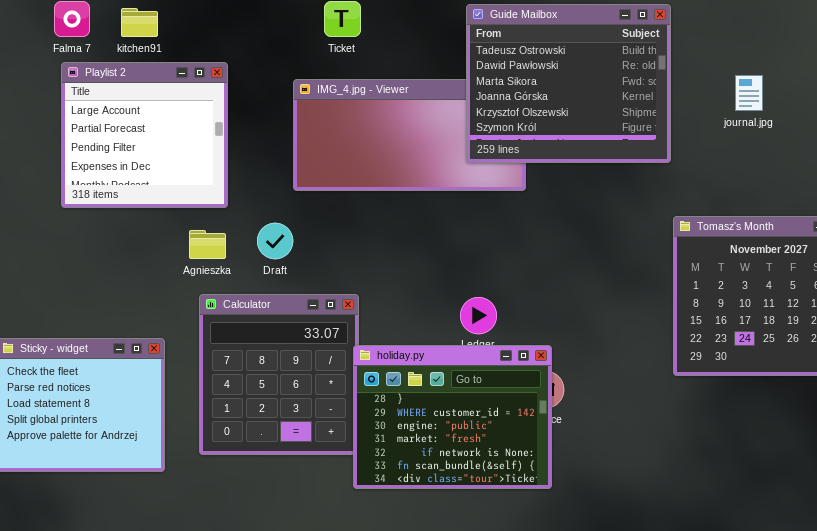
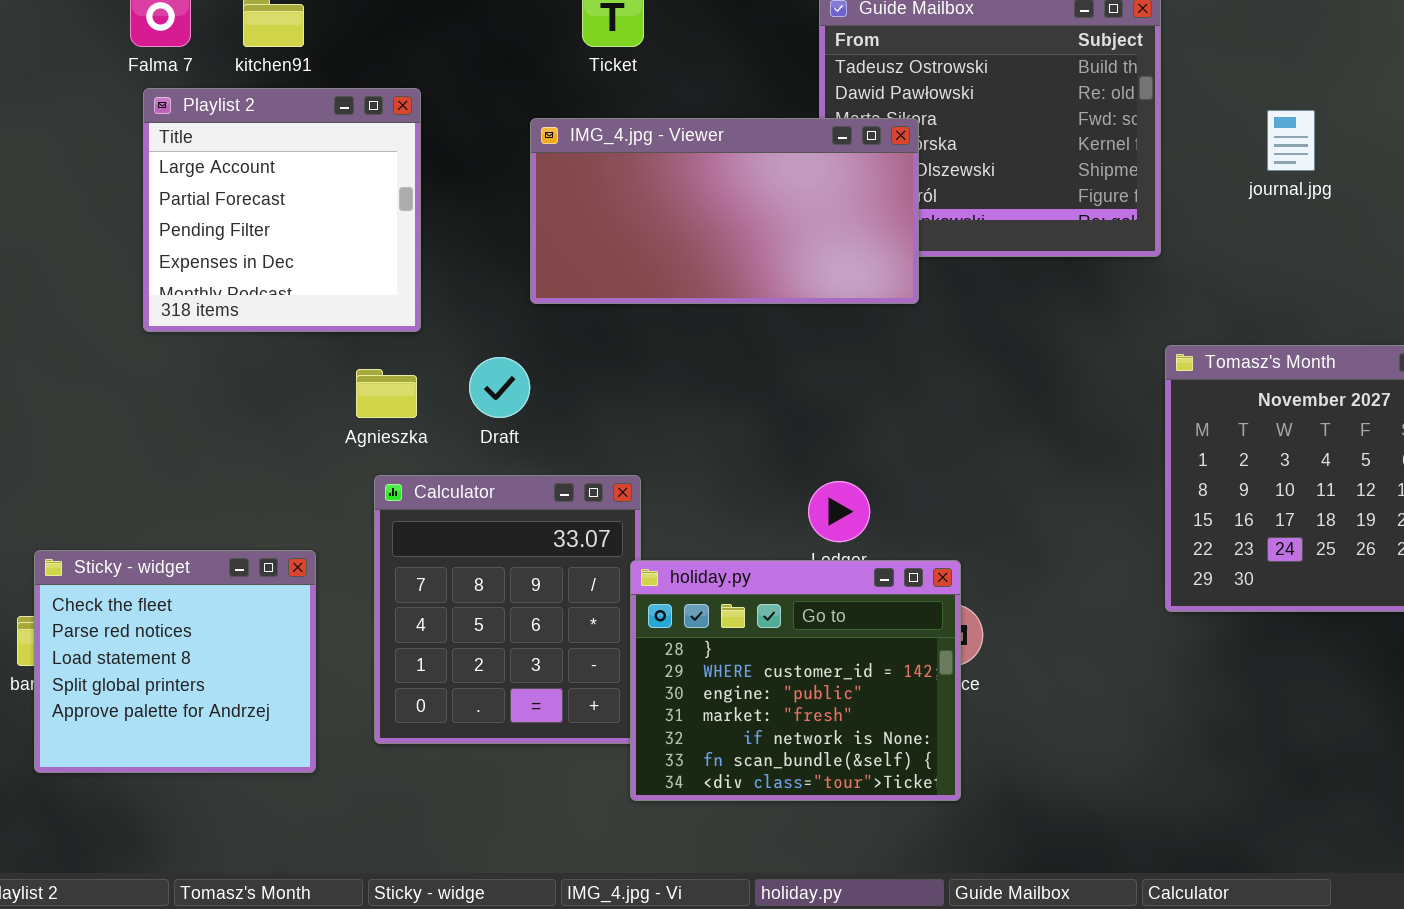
IMG_4.jpg - Viewer: [293,79,526,191] -> [530,118,919,304], raised

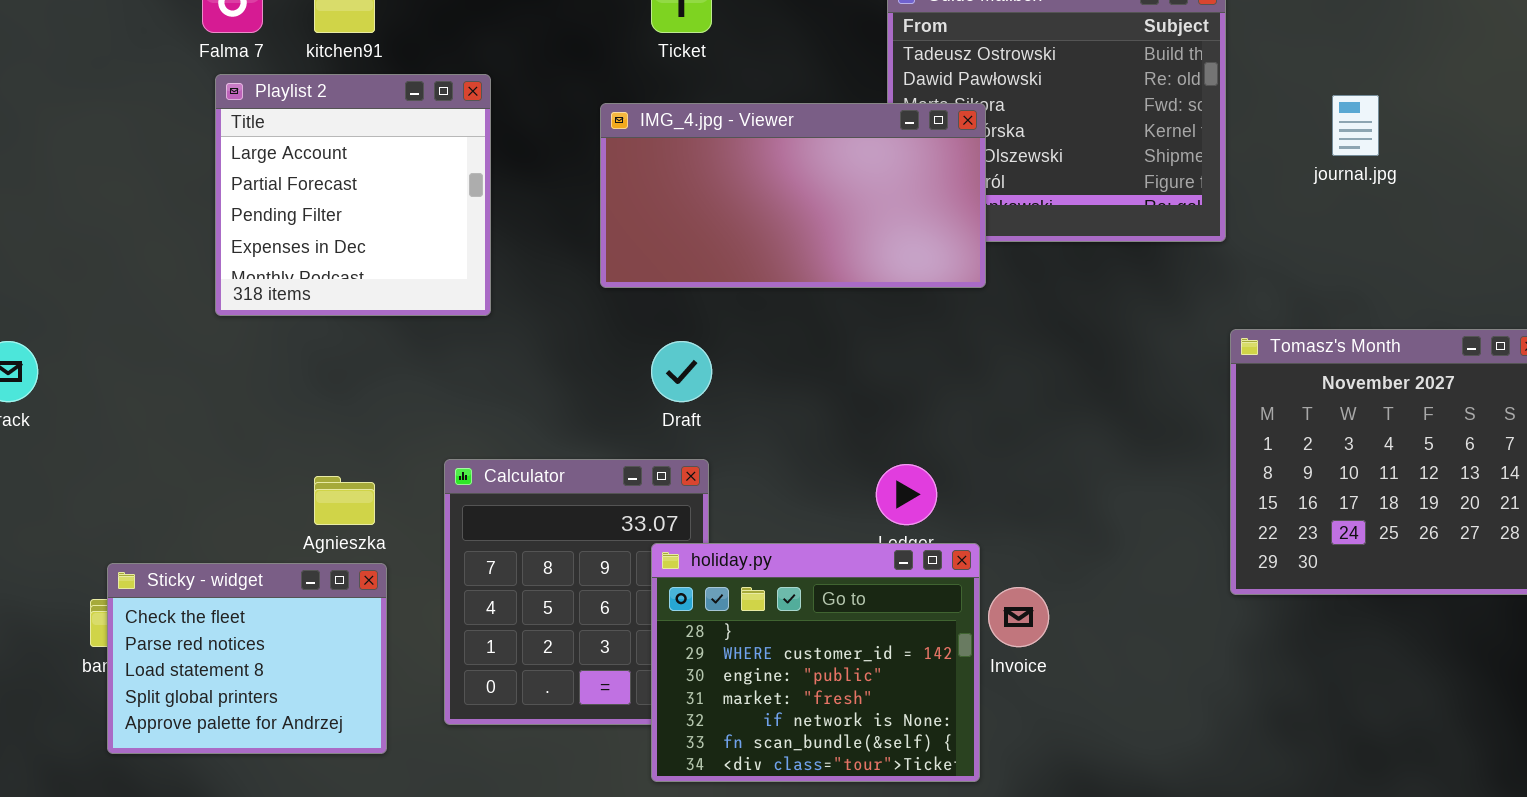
Draft: [469,357,530,418] -> [651,341,712,402], moved
Agnieszka: [356,369,417,418] -> [314,476,375,525], moved
Sticky - widget: [34,550,316,773] -> [107,563,387,754], resized
holiday.py: [630,560,961,801] -> [651,543,980,782], moved

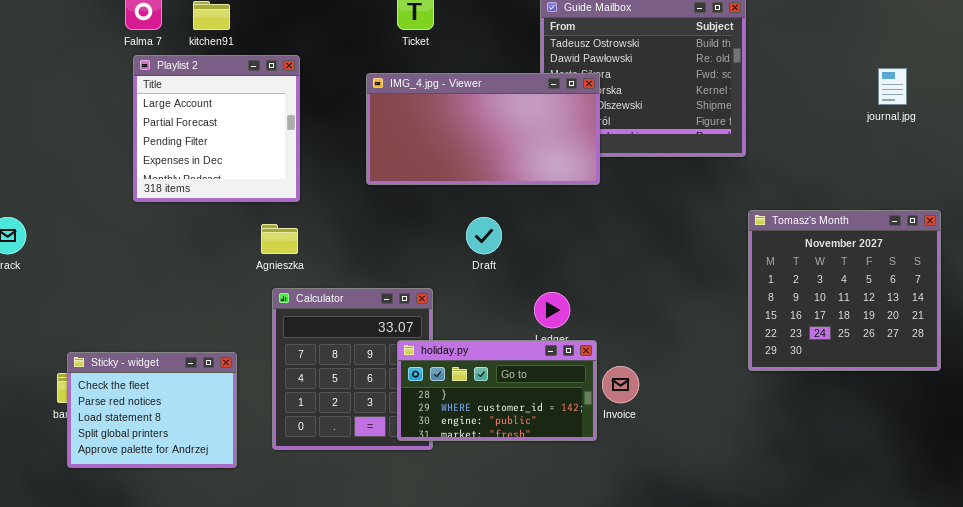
journal.jpg: [1332,95,1379,156] -> [878,68,907,105], moved
Draft: [651,341,712,402] -> [466,217,502,254], moved
Agnieszka: [314,476,375,525] -> [261,224,298,254], moved
holiday.py: [651,543,980,782] -> [397,340,597,441], resized

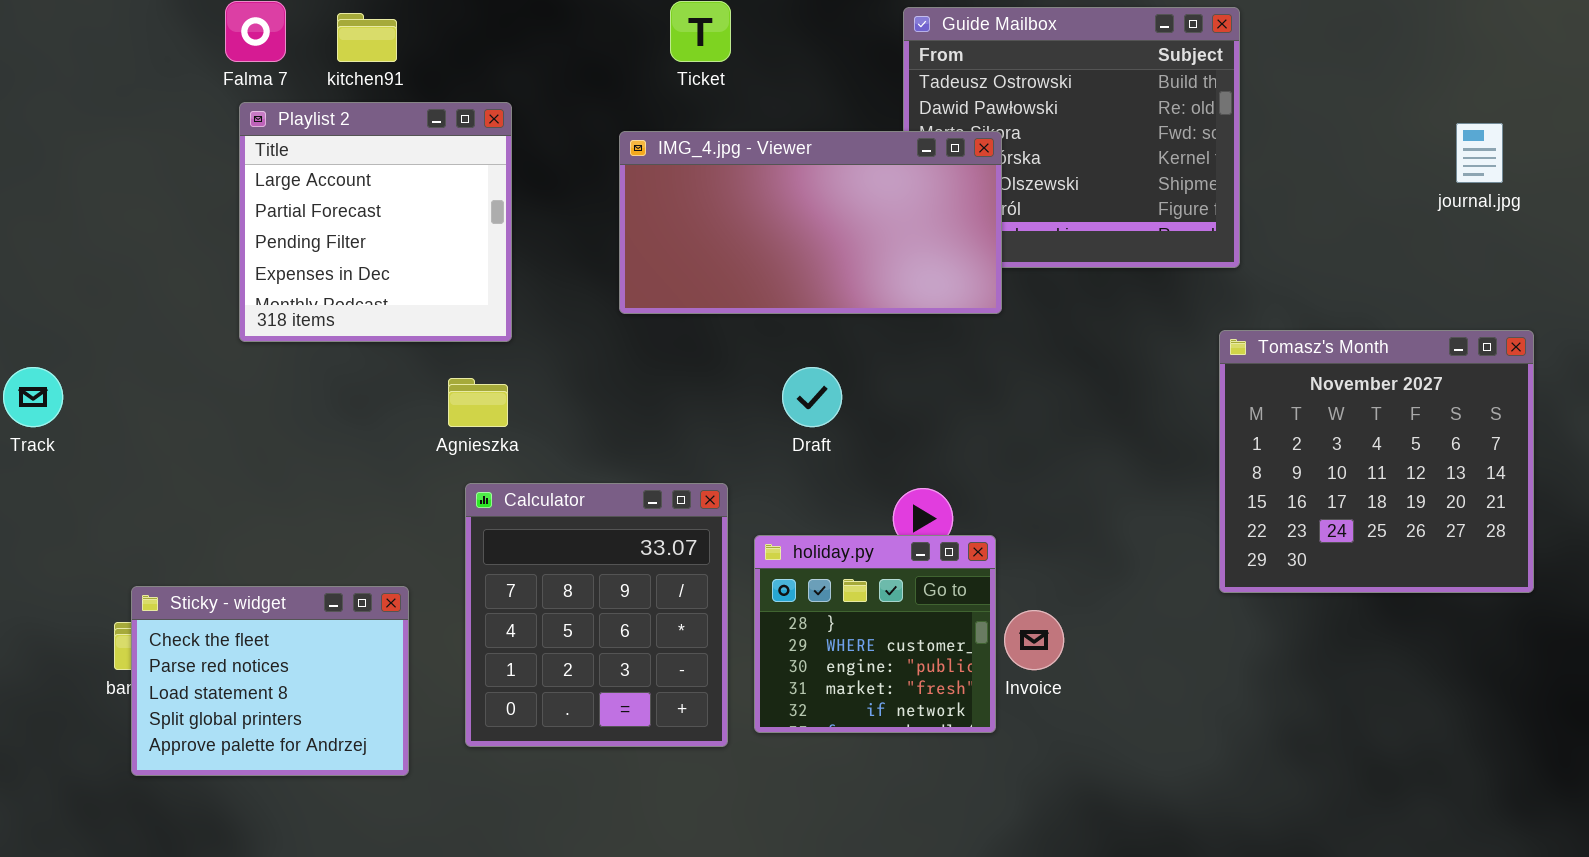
Tomasz's Month: [748,210,941,371] -> [1219,330,1534,593], moved
holiday.py: [397,340,597,441] -> [754,535,996,733], resized

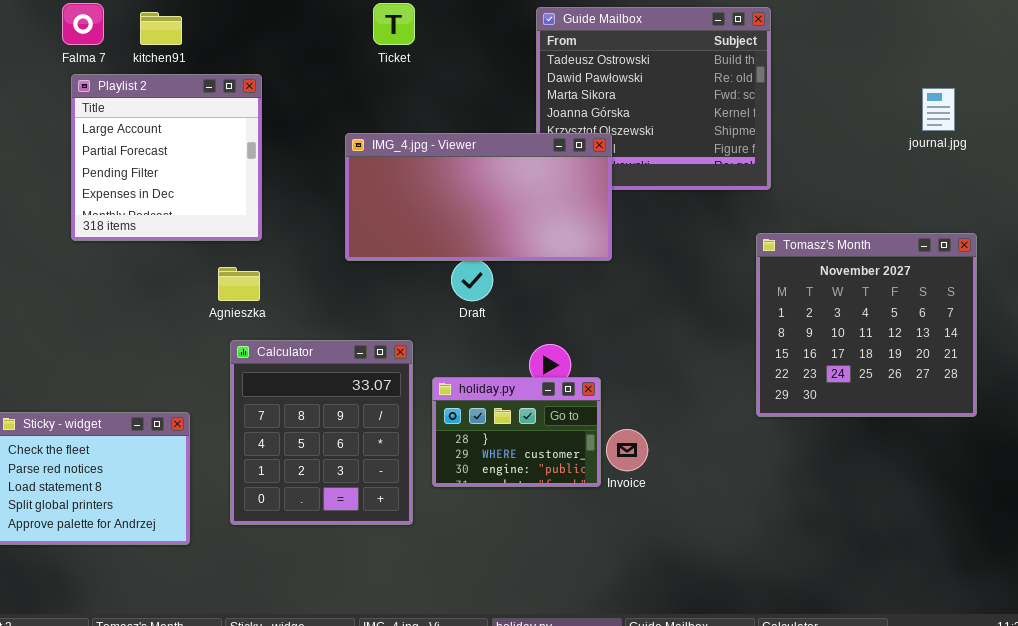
IMG_4.jpg - Viewer: [619,131,1002,314] -> [345,133,612,261], moved
holiday.py: [754,535,996,733] -> [432,377,601,487], resized

